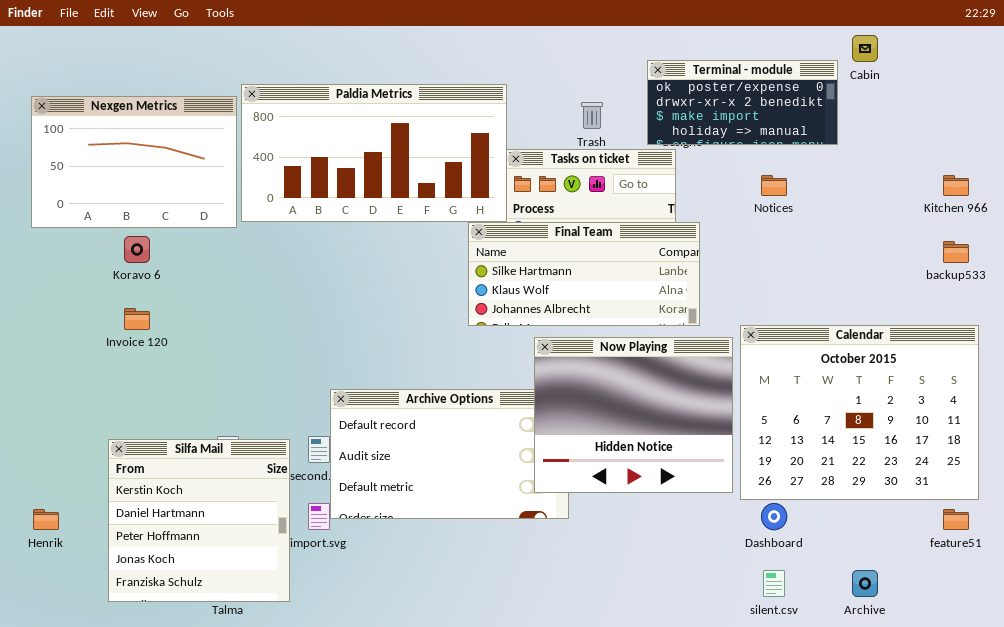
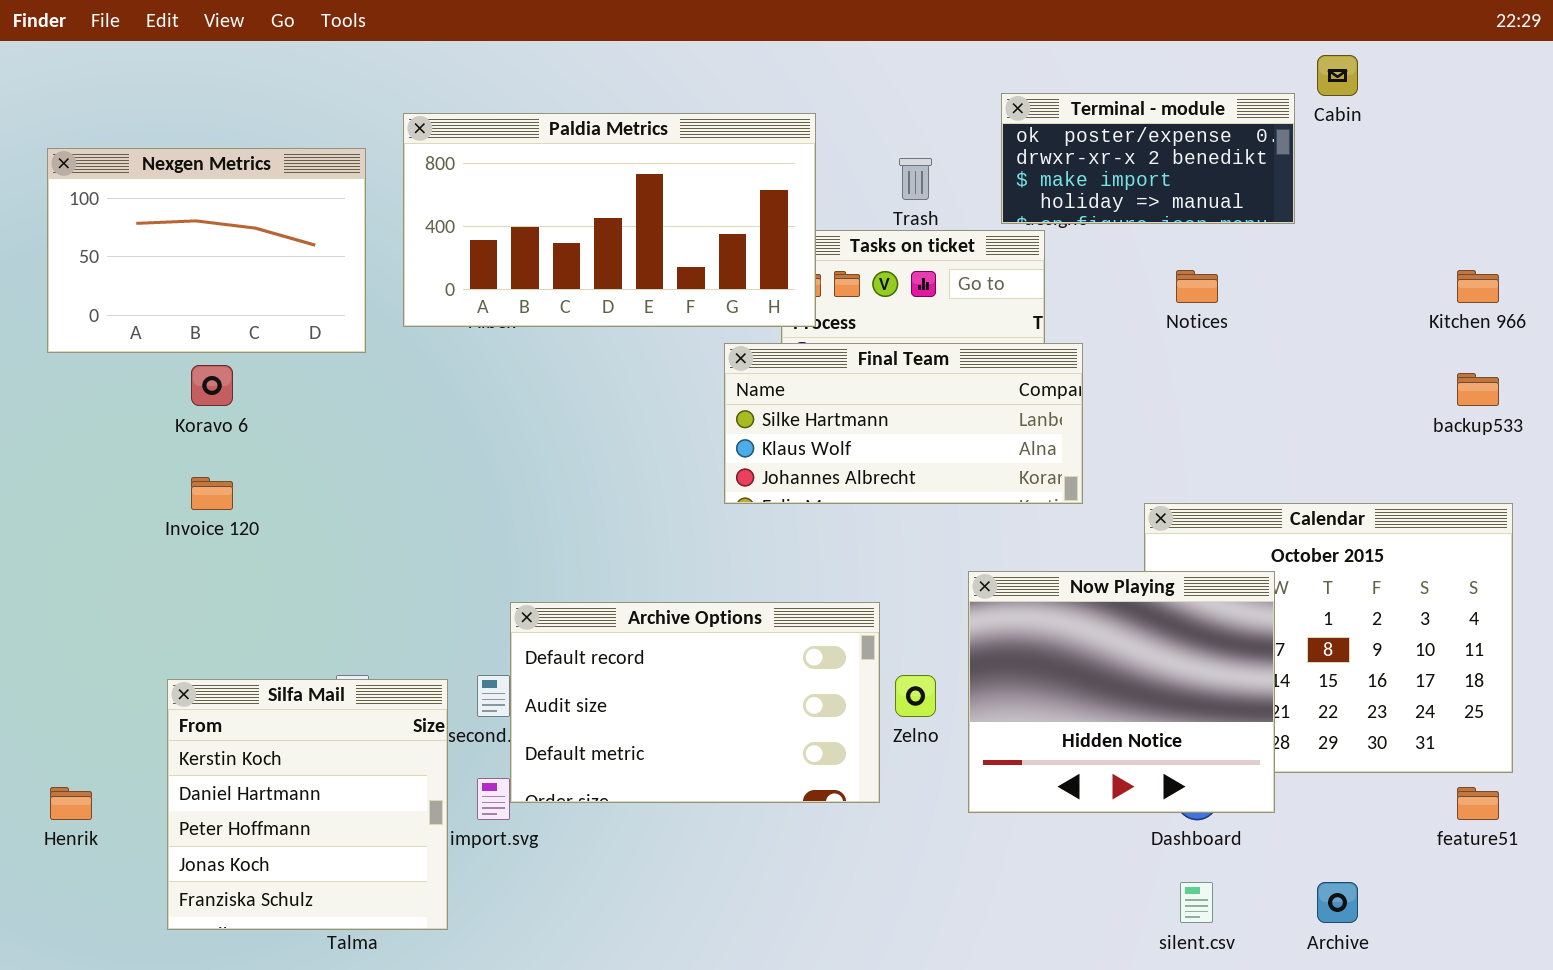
Paldia Metrics: [241,84,507,222] -> [403,113,816,327], moved
Now Playing: [534,337,733,493] -> [968,571,1275,813], moved

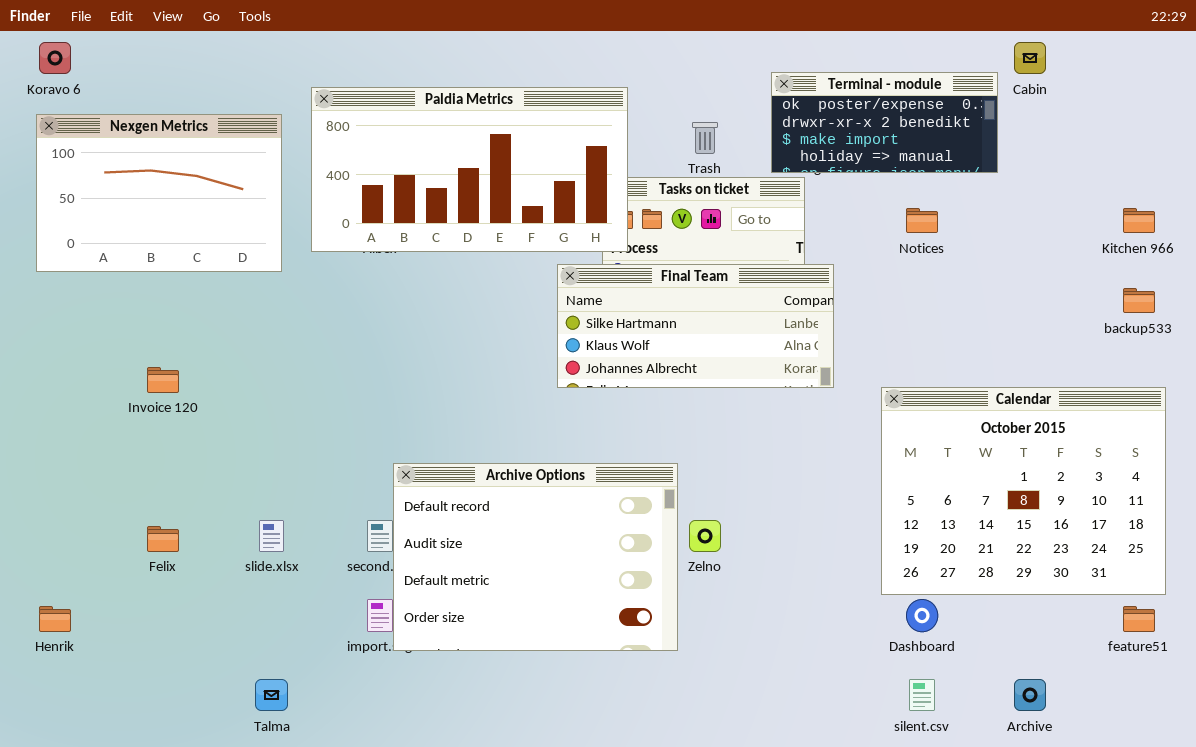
Koravo 6: [191,365,233,406] -> [39,42,71,74], moved
Now Playing: [968,571,1275,813] -> none, closed
Archive Options: [510,602,880,803] -> [393,463,678,651], resized
Silfa Mail: [167,679,448,930] -> none, closed

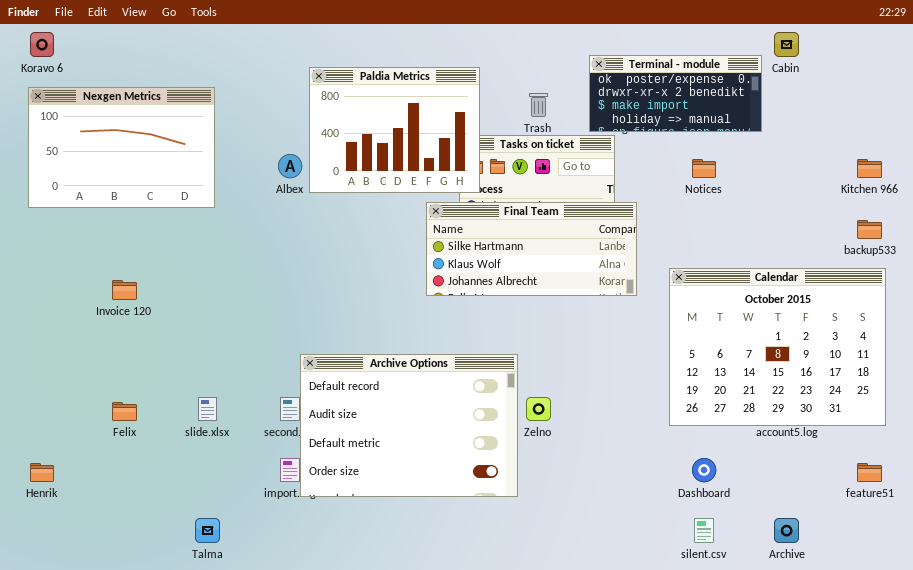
Paldia Metrics: [311,87,628,252] -> [309,67,480,193], resized
Calendar: [881,387,1166,595] -> [669,268,886,426], moved

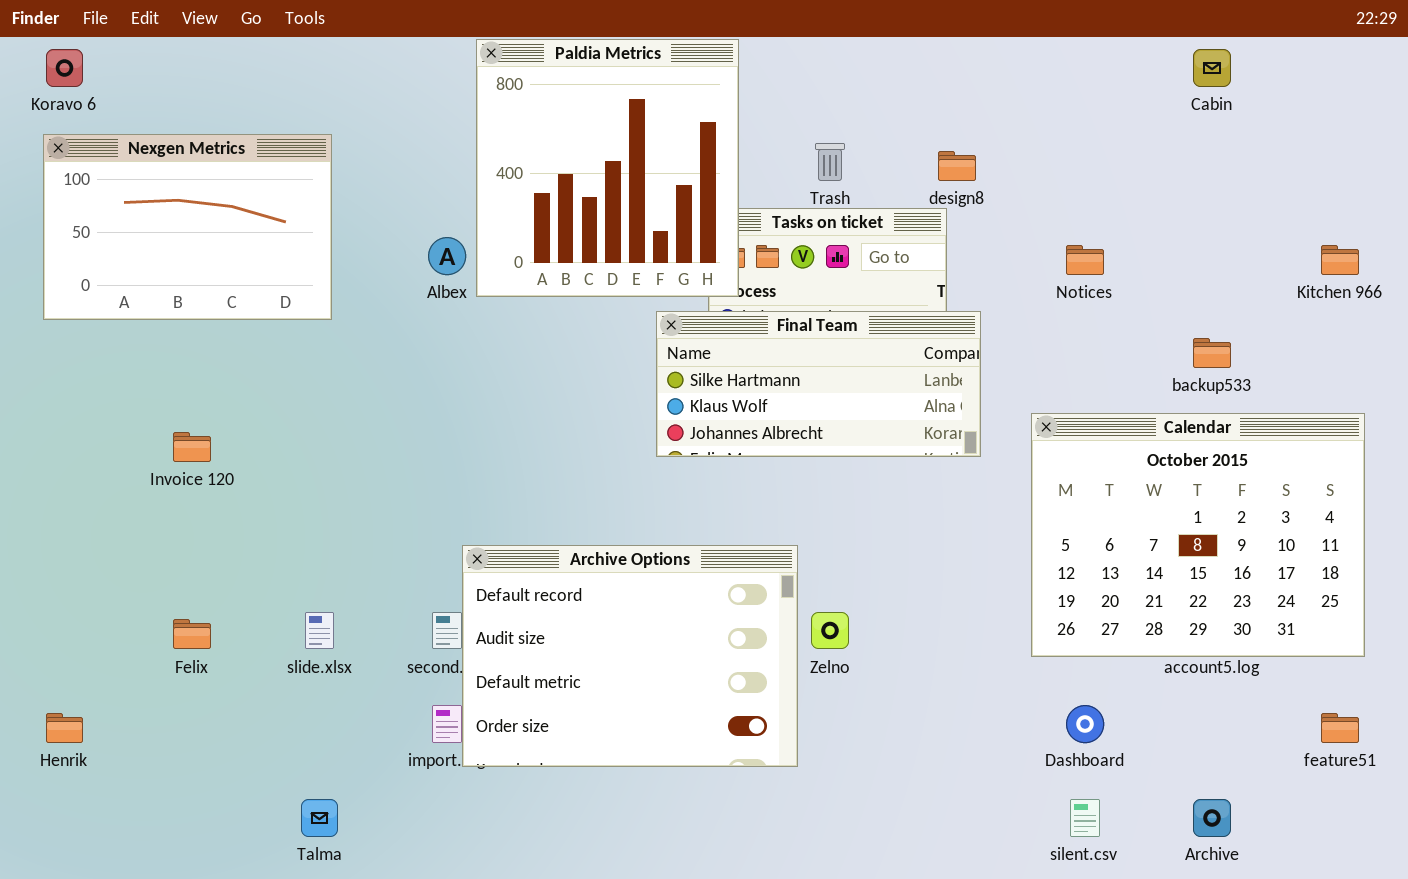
Terminal - module: [589,55,762,132] -> none, closed
Paldia Metrics: [309,67,480,193] -> [476,39,739,297], resized
backup533: [857,220,882,239] -> [1193,338,1231,368], moved

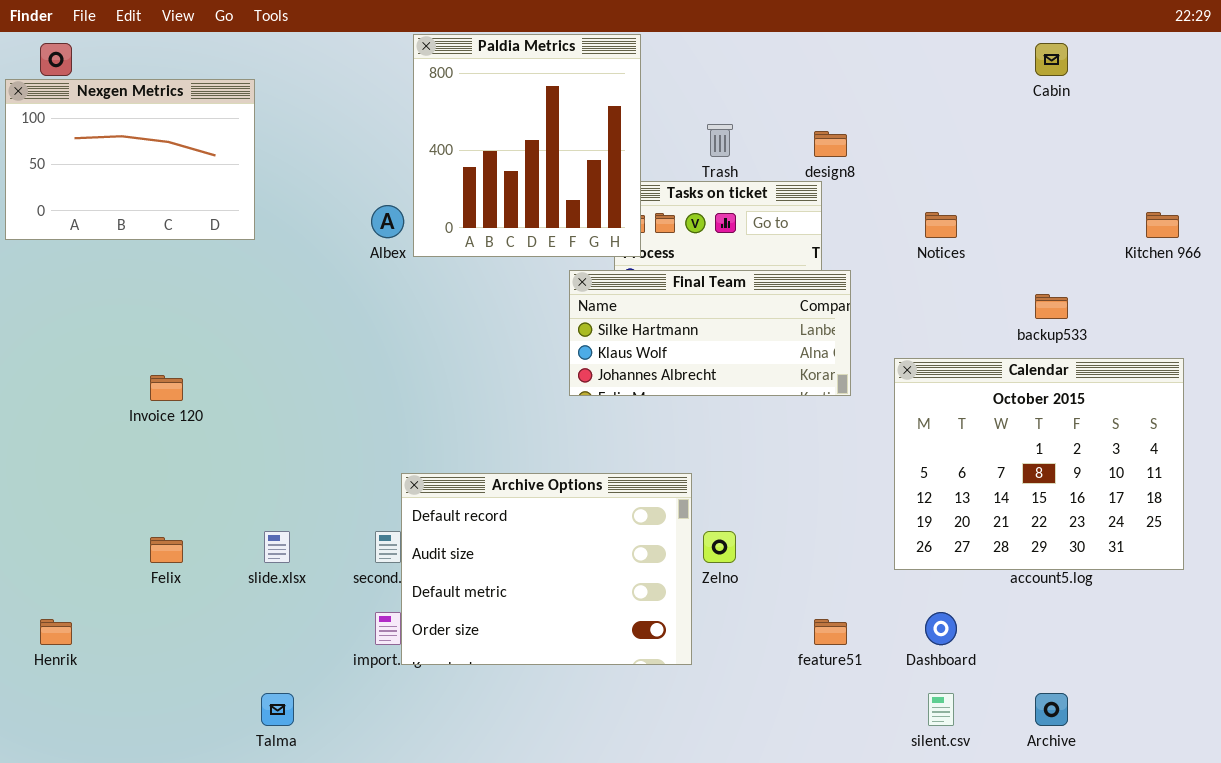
Nexgen Metrics: [43,134,332,320] -> [5,79,255,240], moved
feature51: [1321,713,1359,743] -> [814,619,847,645], moved

